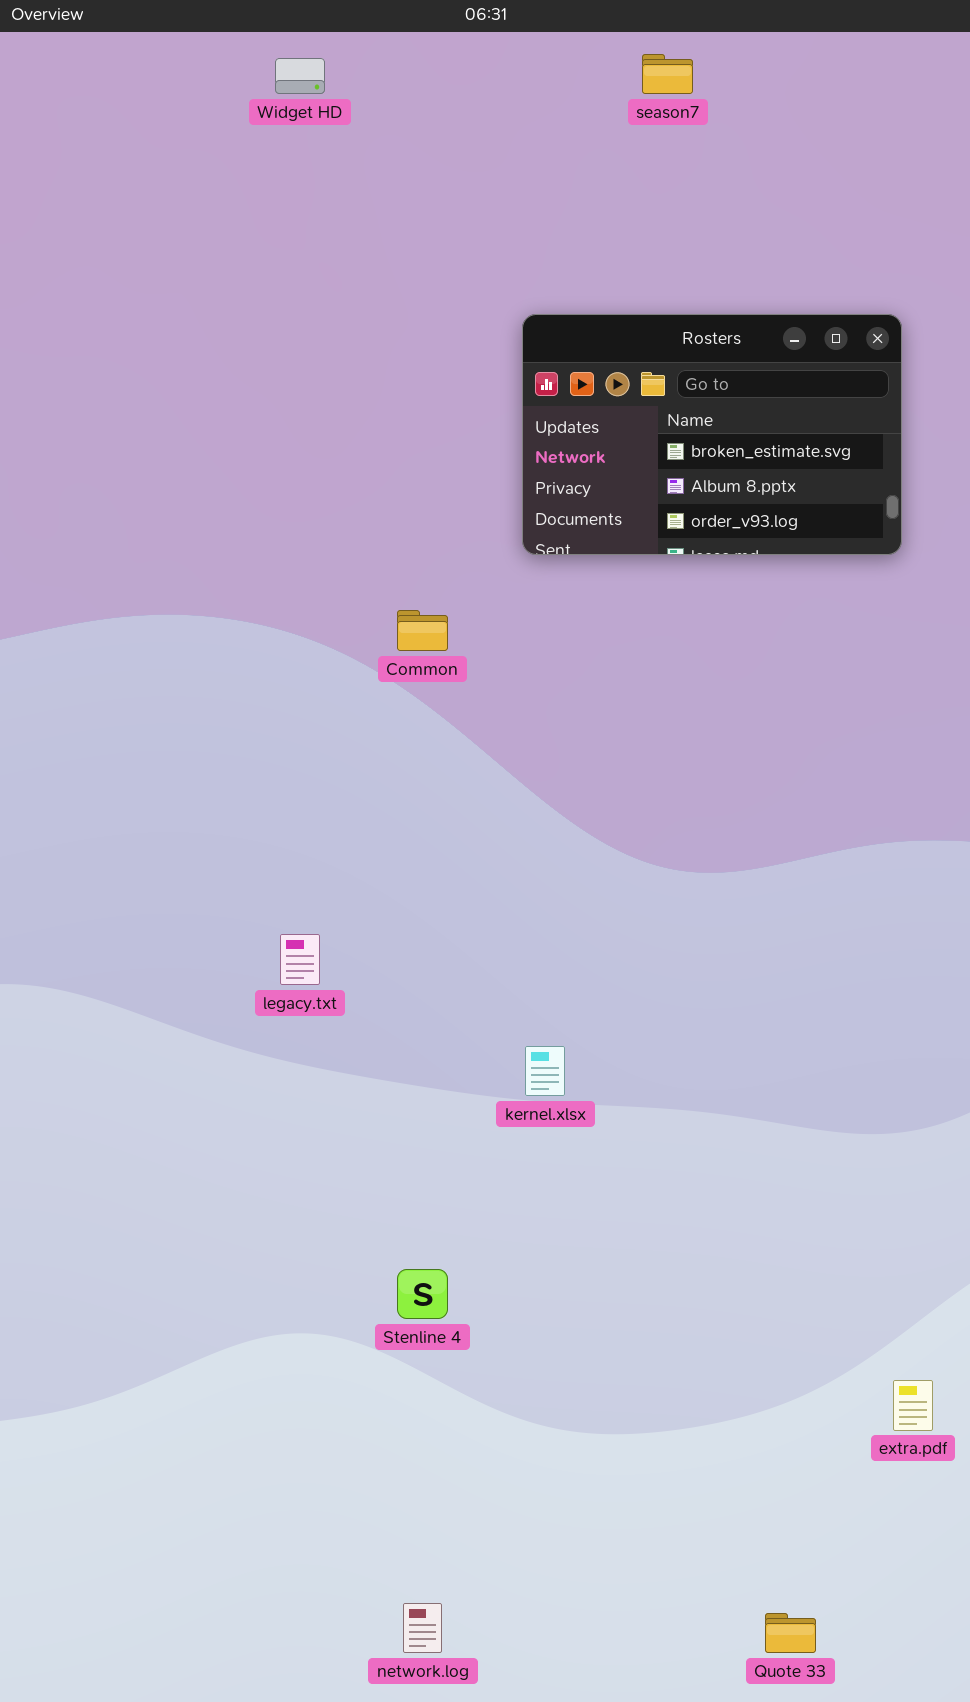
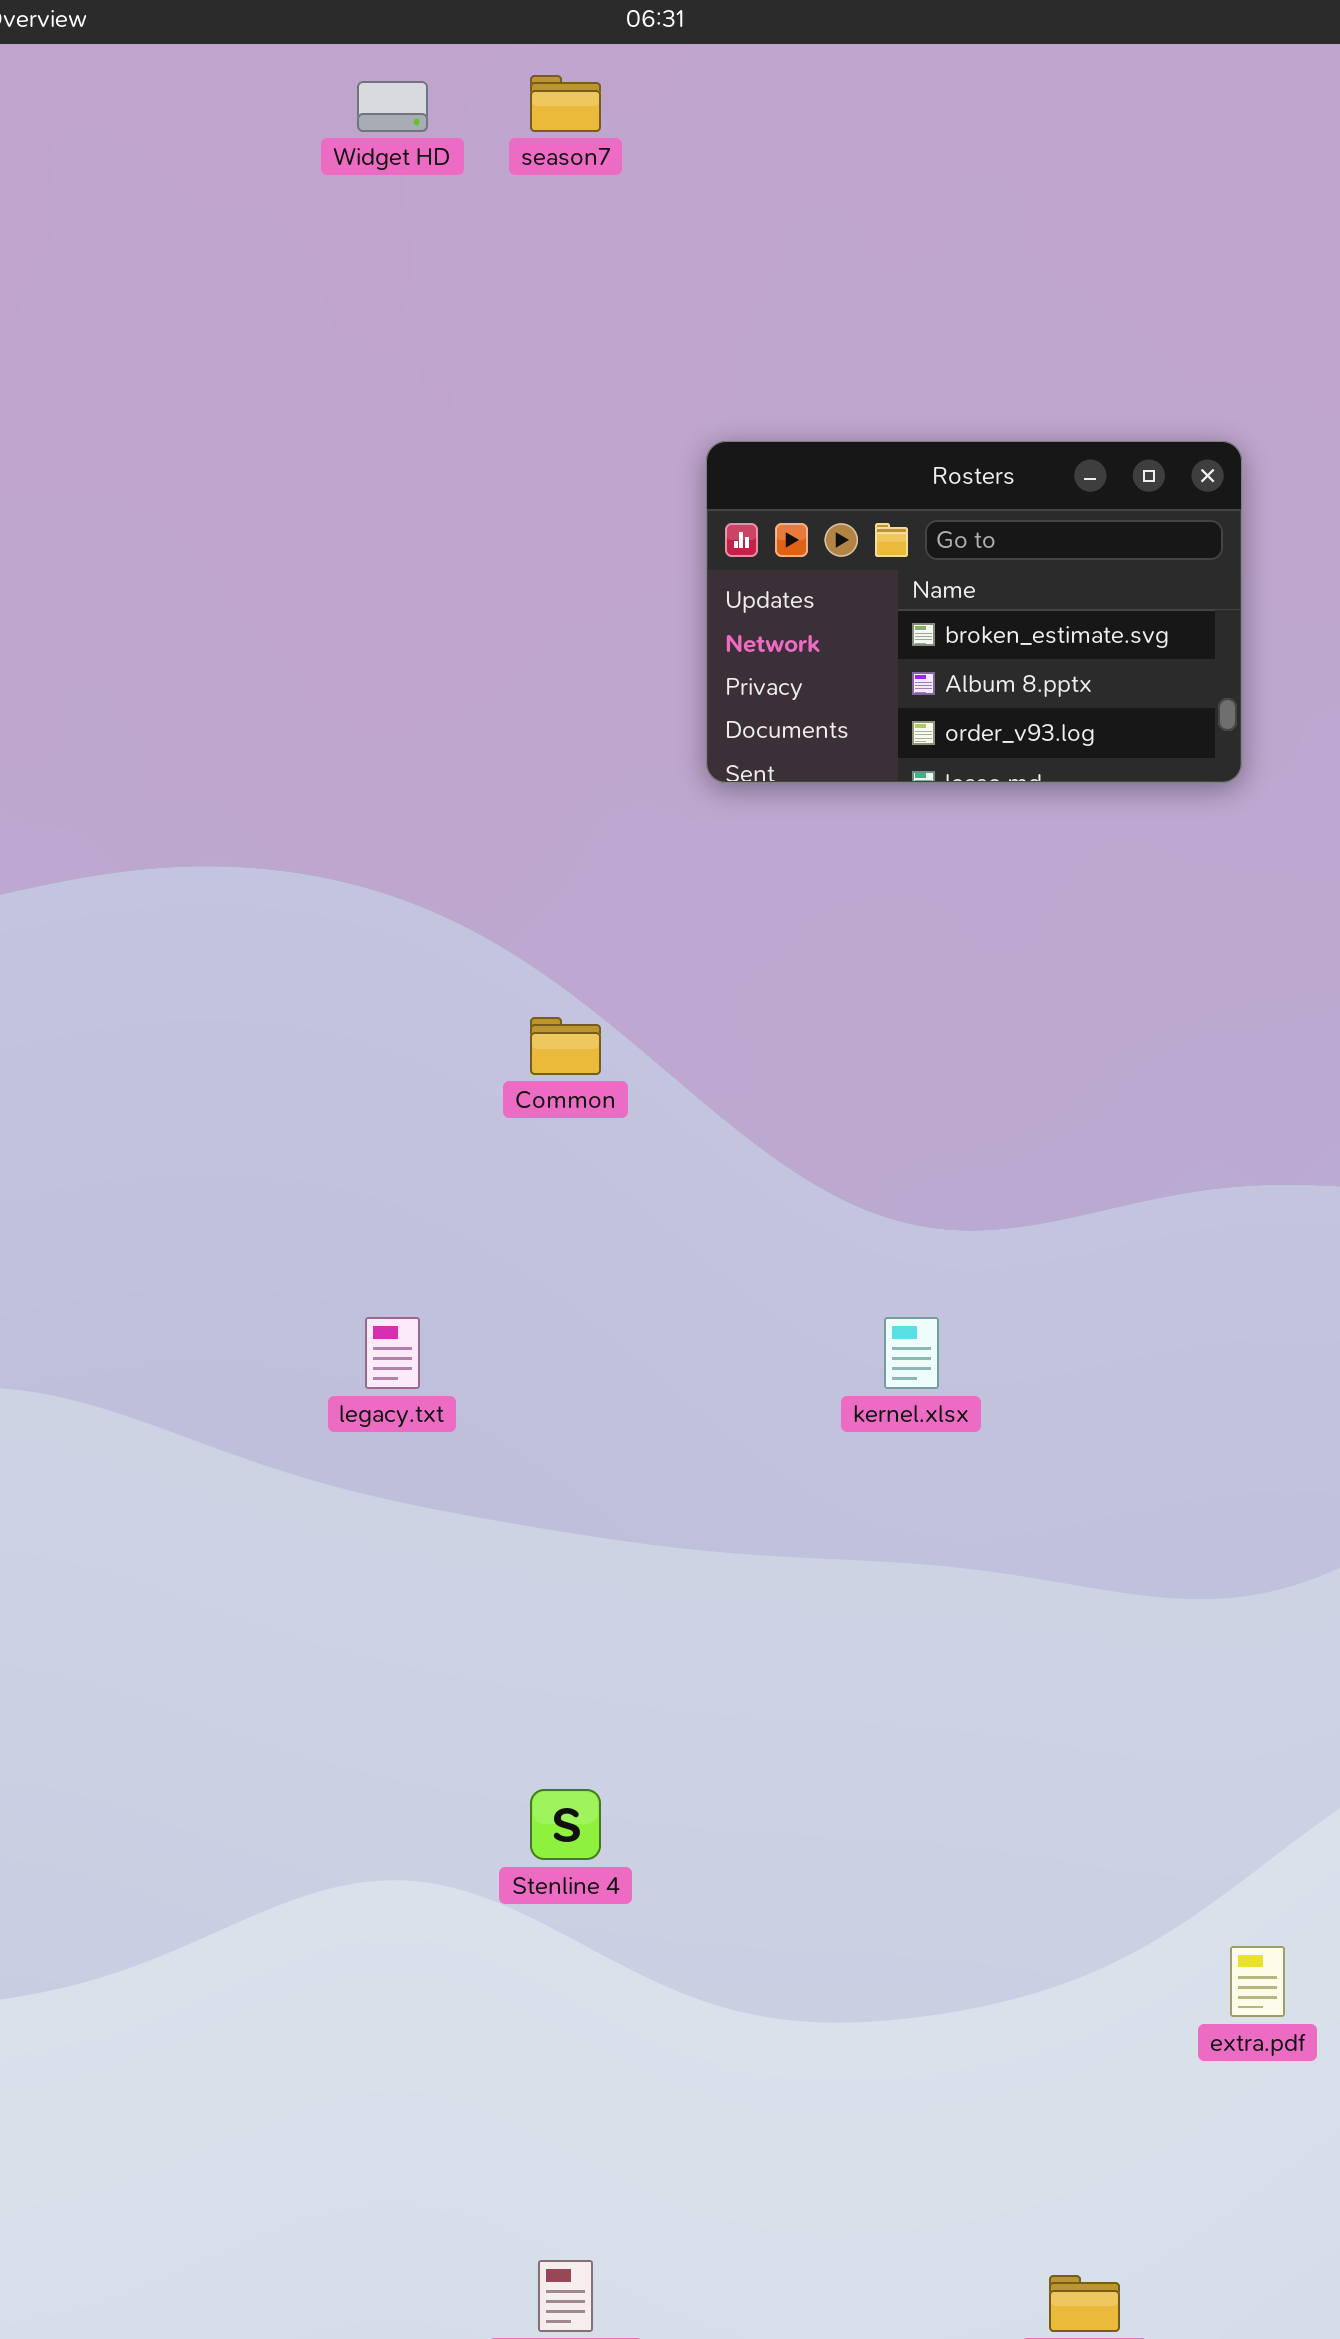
season7: [642,54,693,94] -> [530,75,601,132], moved
Common: [397,610,448,651] -> [530,1017,601,1075], moved
kernel.xlsx: [525,1046,565,1096] -> [884,1317,939,1389], moved

